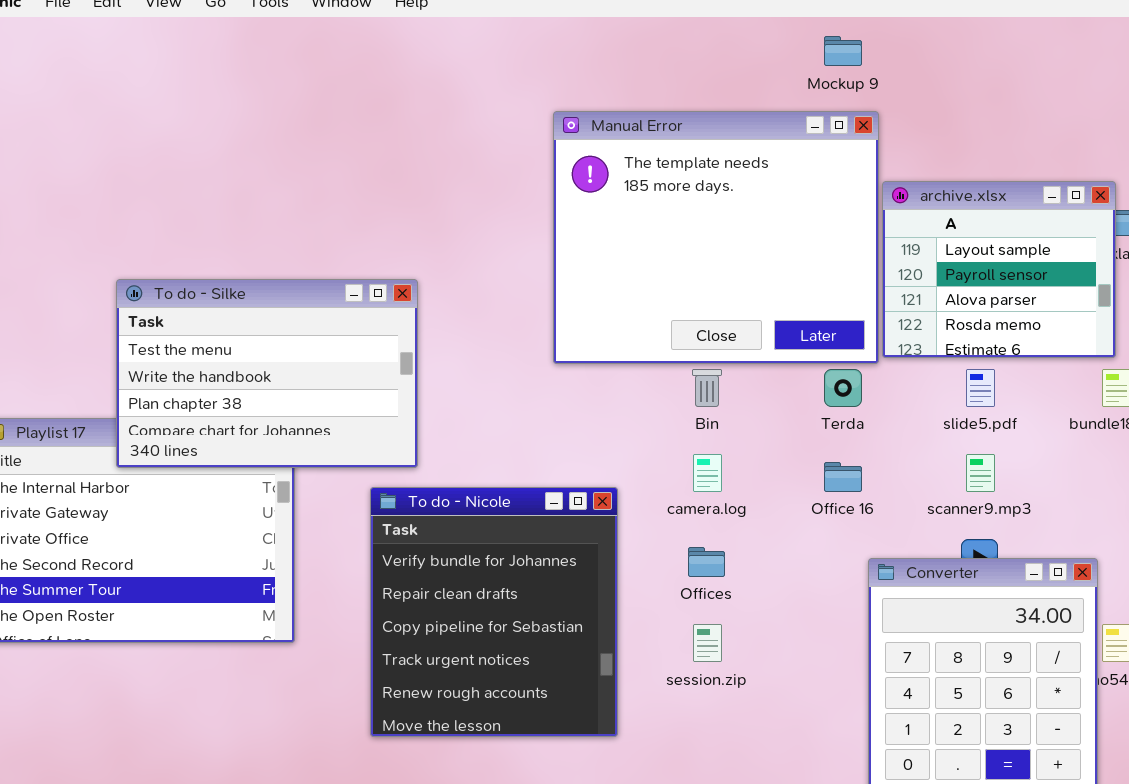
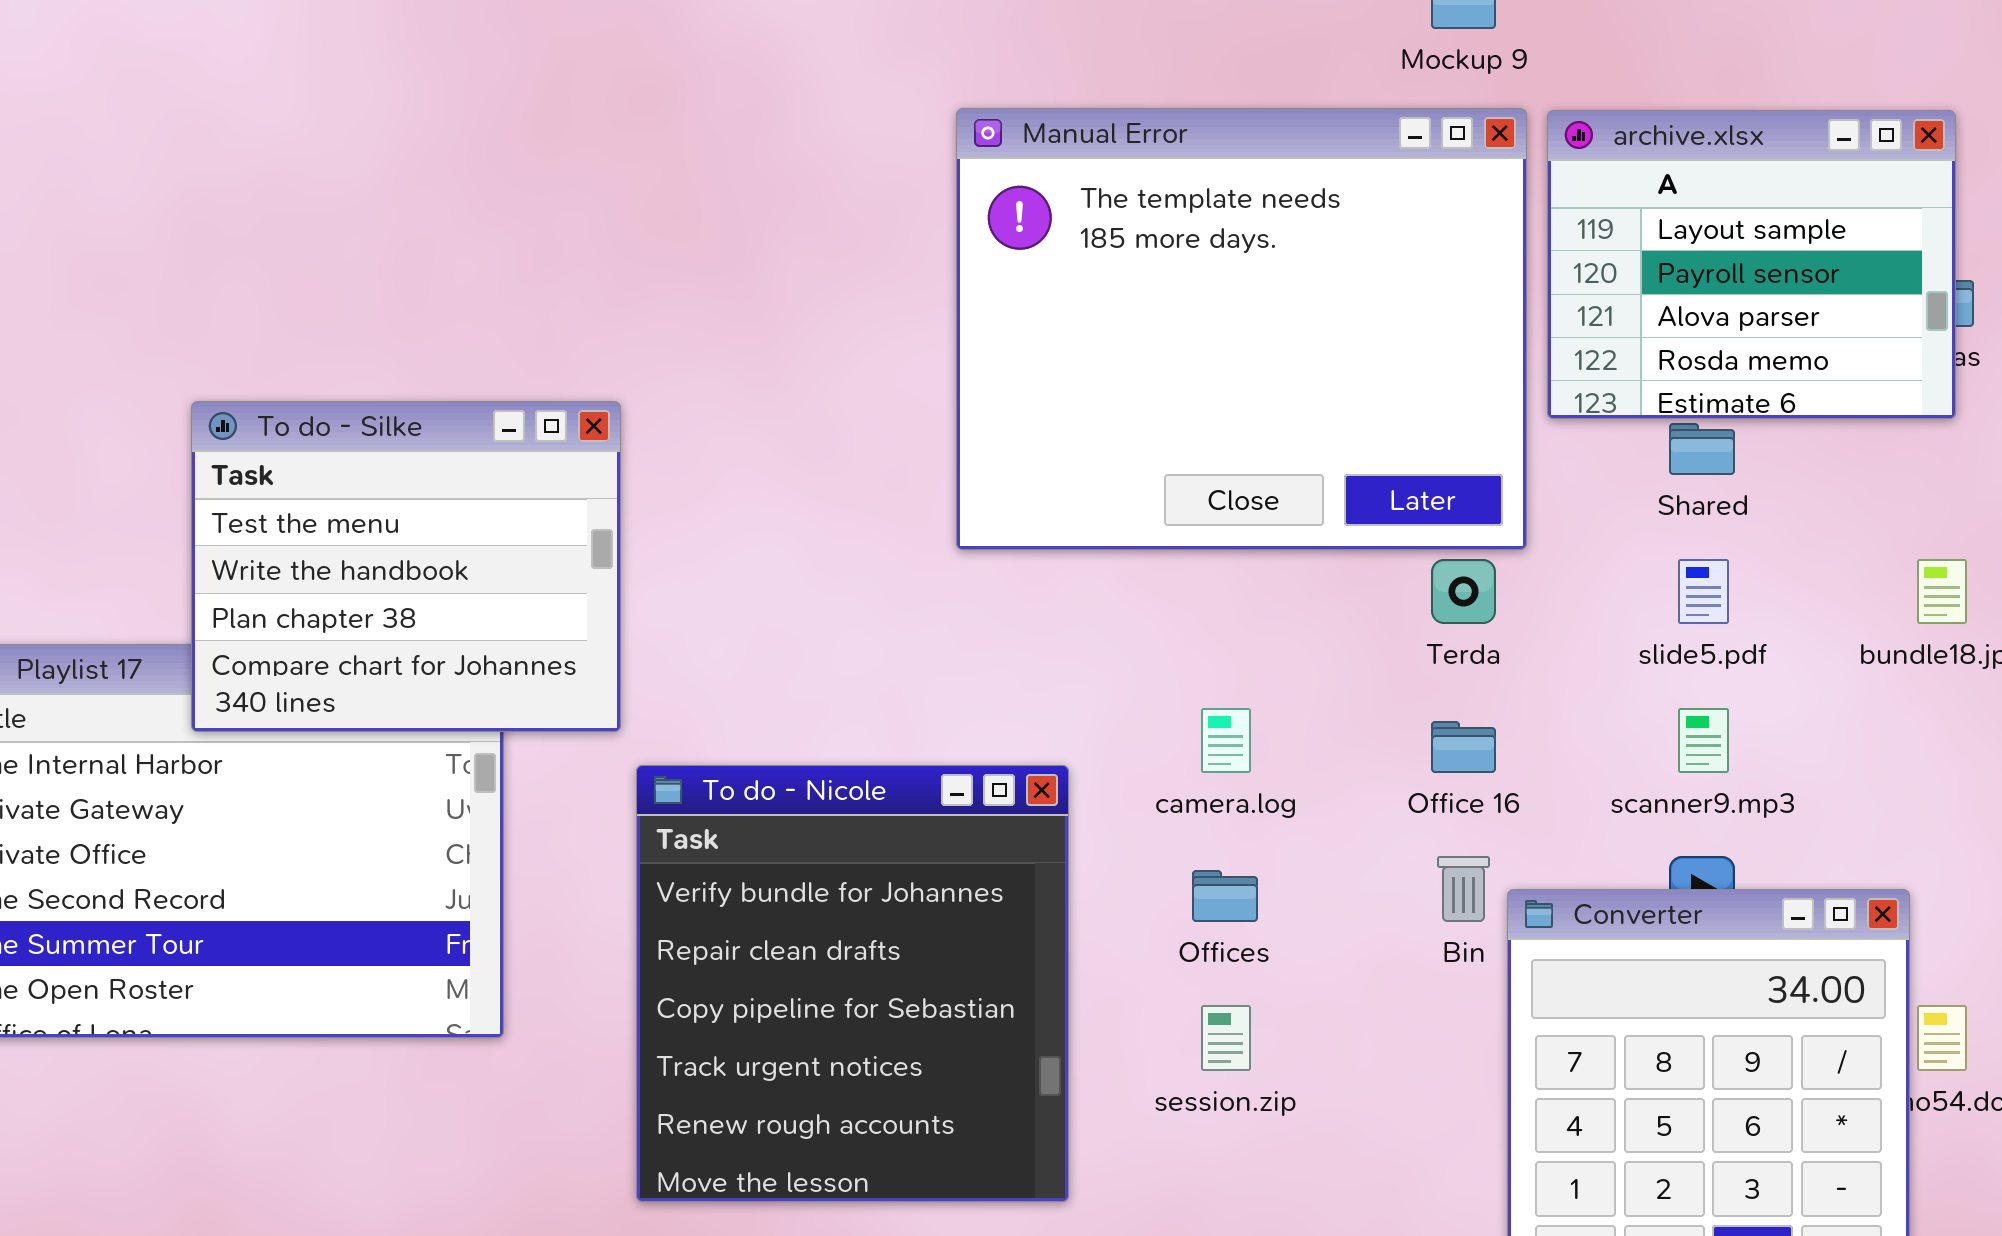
archive.xlsx: [882,181,1116,358] -> [1547,110,1956,419], moved
To do - Silke: [116,279,418,468] -> [191,401,621,732], resized
Bin: [692,369,722,407] -> [1437,856,1490,922], moved

